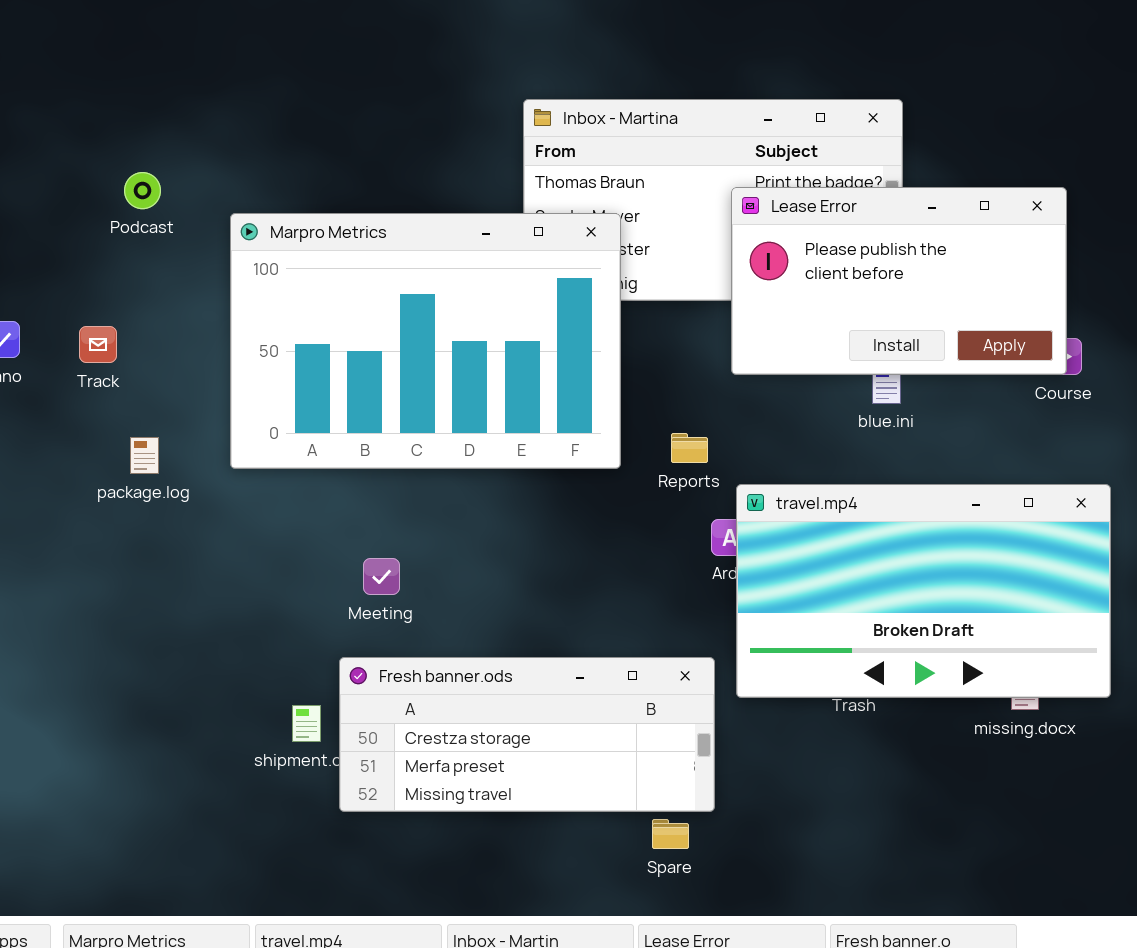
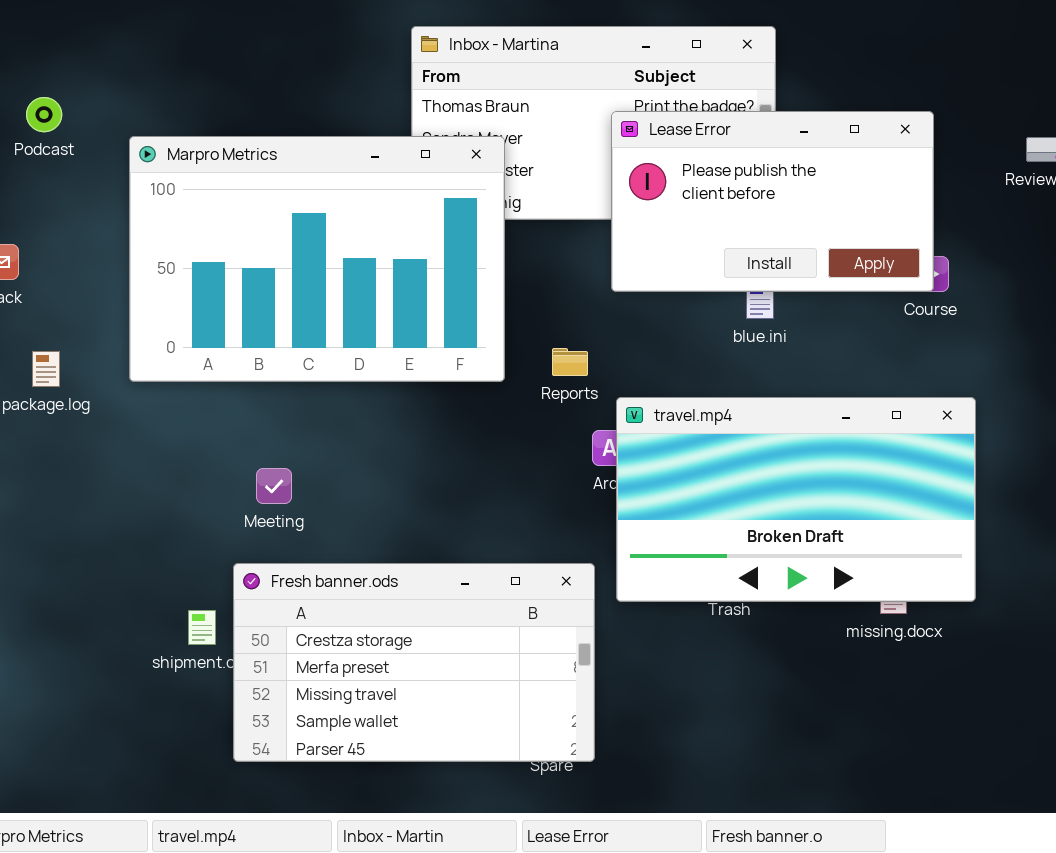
Fresh banner.ods: [339,657,715,812] -> [233,563,595,762], resized

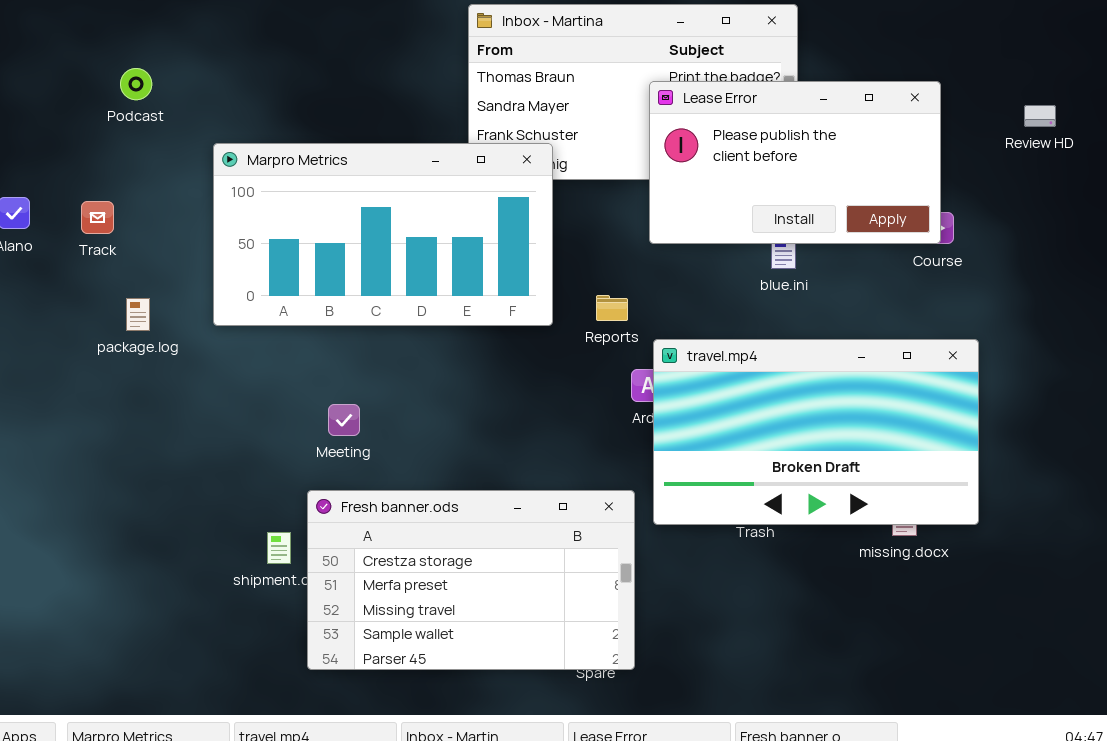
Marpro Metrics: [129,136,505,382] -> [213,143,553,326], resized

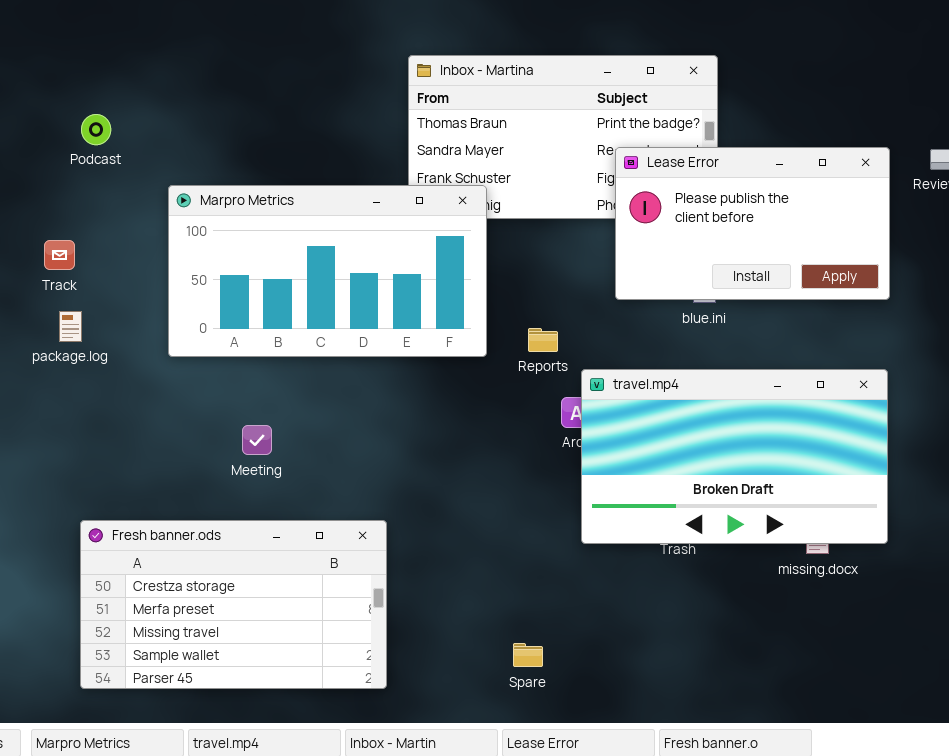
Lease Error: [649,81,941,244] -> [615,147,890,300], moved
package.log: [126,298,150,331] -> [59,311,82,342], moved
Meeting: [328,404,360,436] -> [242,425,272,455], moved
Fresh banner.ods: [307,490,635,670] -> [80,520,387,689], moved

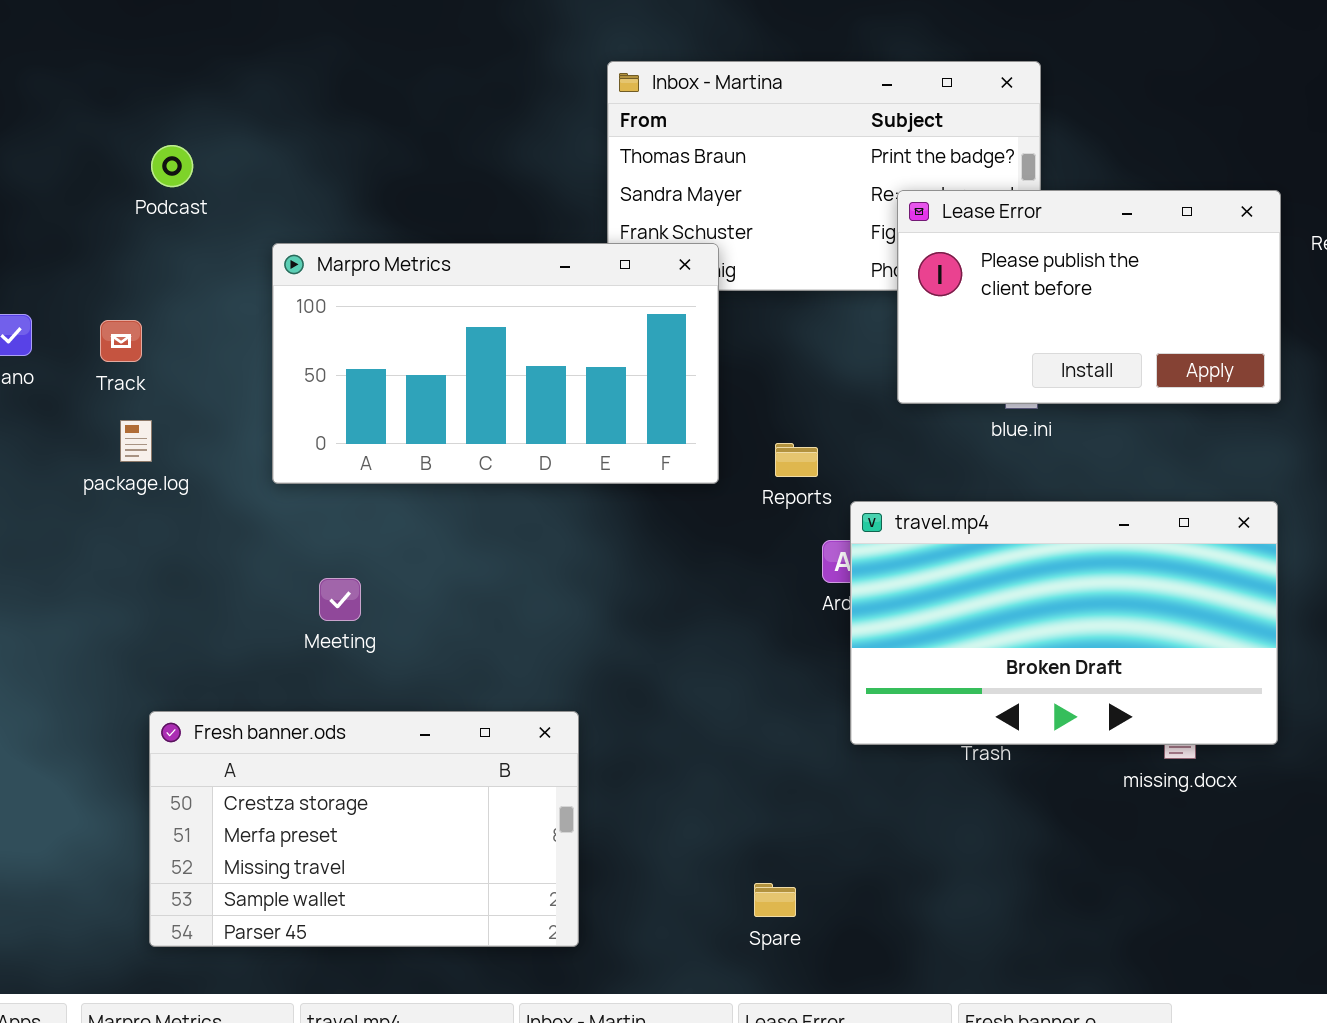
Meeting: [242,425,272,455] -> [319,578,361,621], moved

